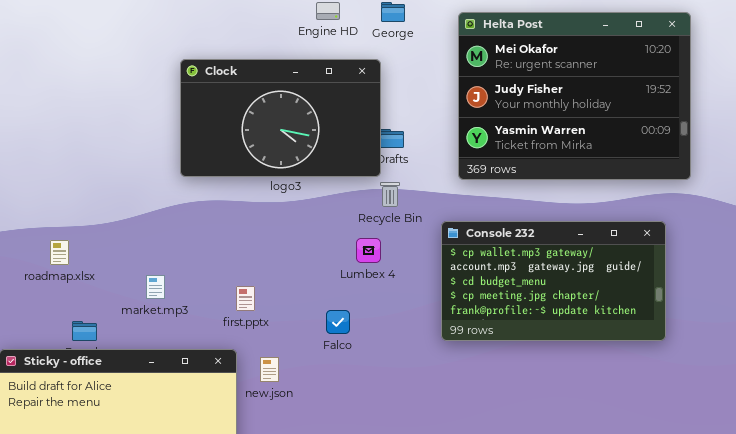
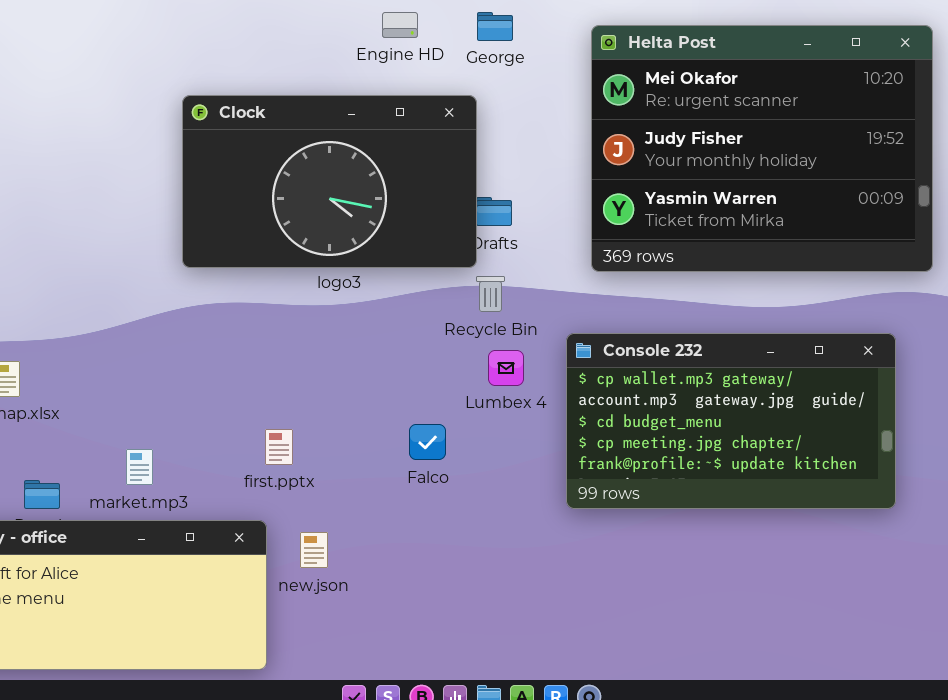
Lumbex 4: [356,238,381,263] -> [488,350,524,386], moved
market.mp3: [146,275,165,299] -> [126,449,153,485], moved
Falco: [326,310,350,334] -> [409,424,446,460], moved

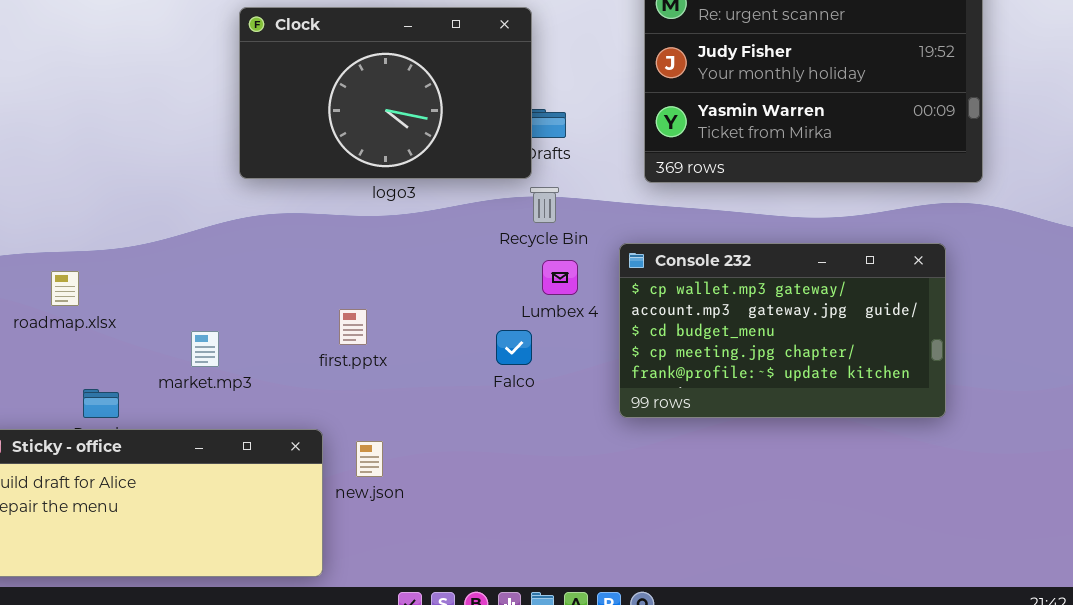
Falco: [409,424,446,460] -> [496,330,532,365], moved
first.pptx: [265,429,293,465] -> [339,309,367,345], moved
market.mp3: [126,449,153,485] -> [191,331,219,367], moved

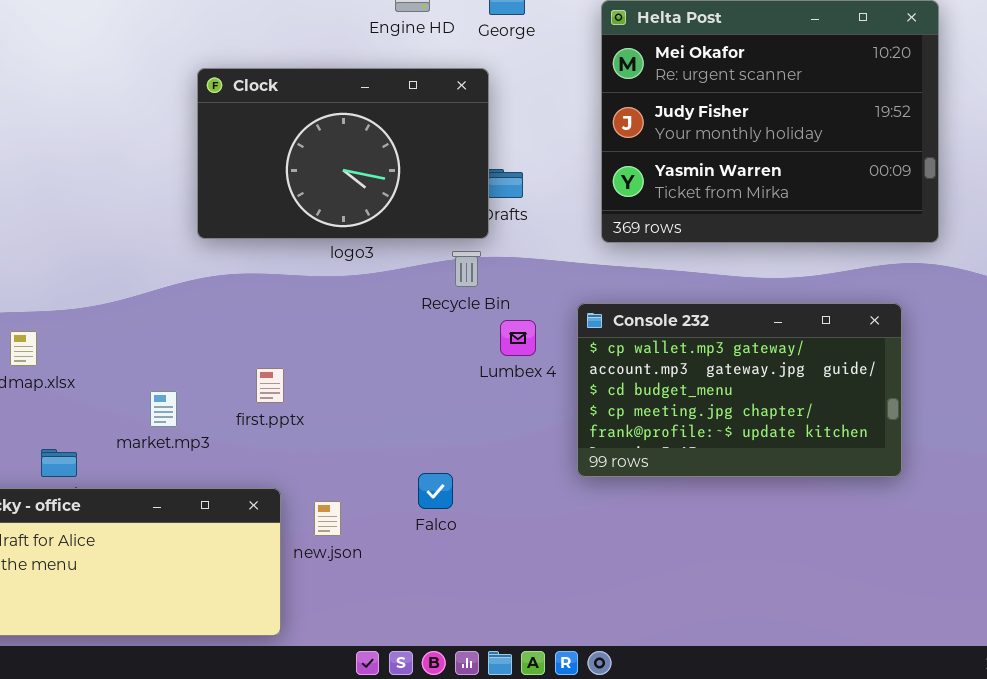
Recycle Bin: [530,187,559,223] -> [452,251,481,287], moved
first.pptx: [339,309,367,345] -> [256,368,284,403], moved
Falco: [496,330,532,365] -> [418,473,453,509], moved

